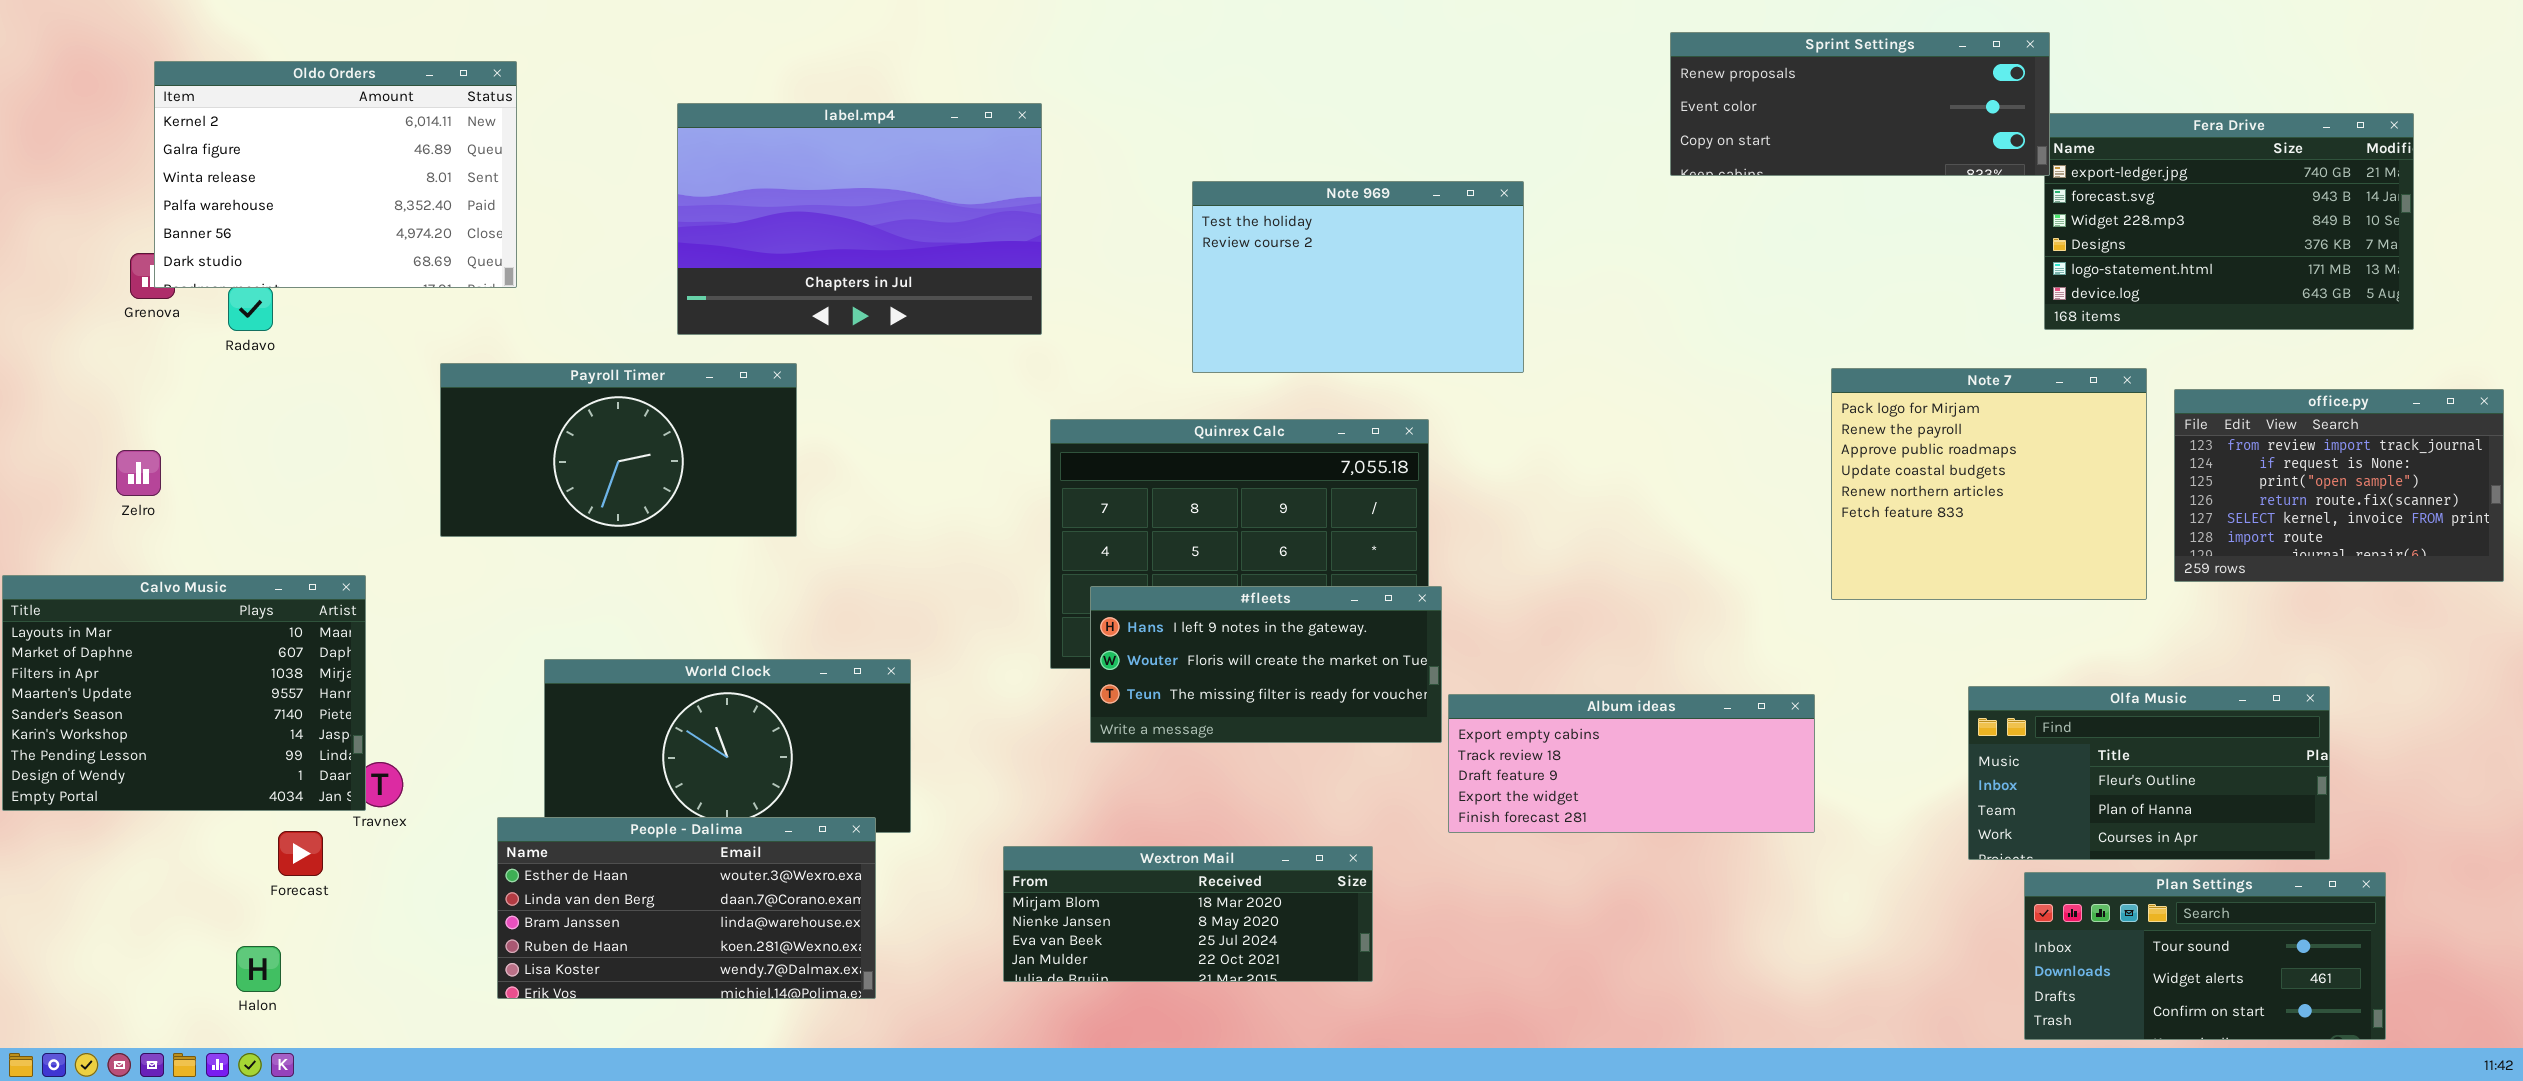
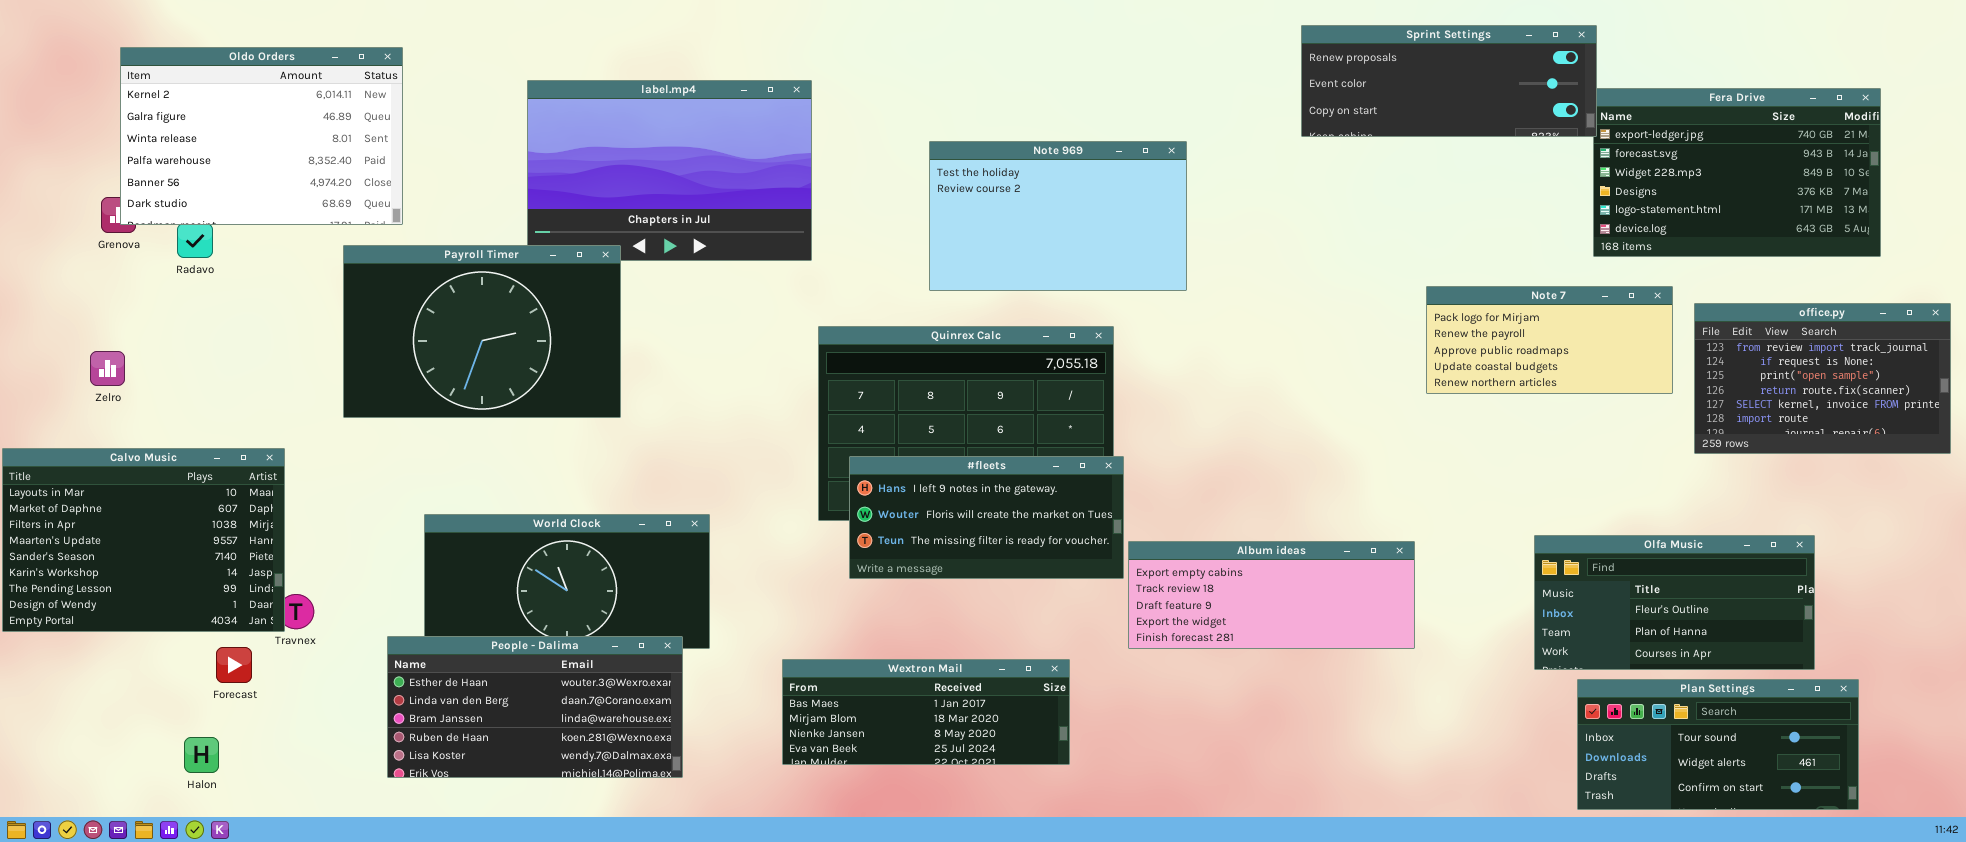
Payroll Timer: [440,363,797,537] -> [343,245,621,418], resized
Note 7: [1831,368,2147,600] -> [1426,286,1673,394], resized
Wextron Mail: [1003,846,1373,982] -> [782,659,1070,765], scrolled up 1 row

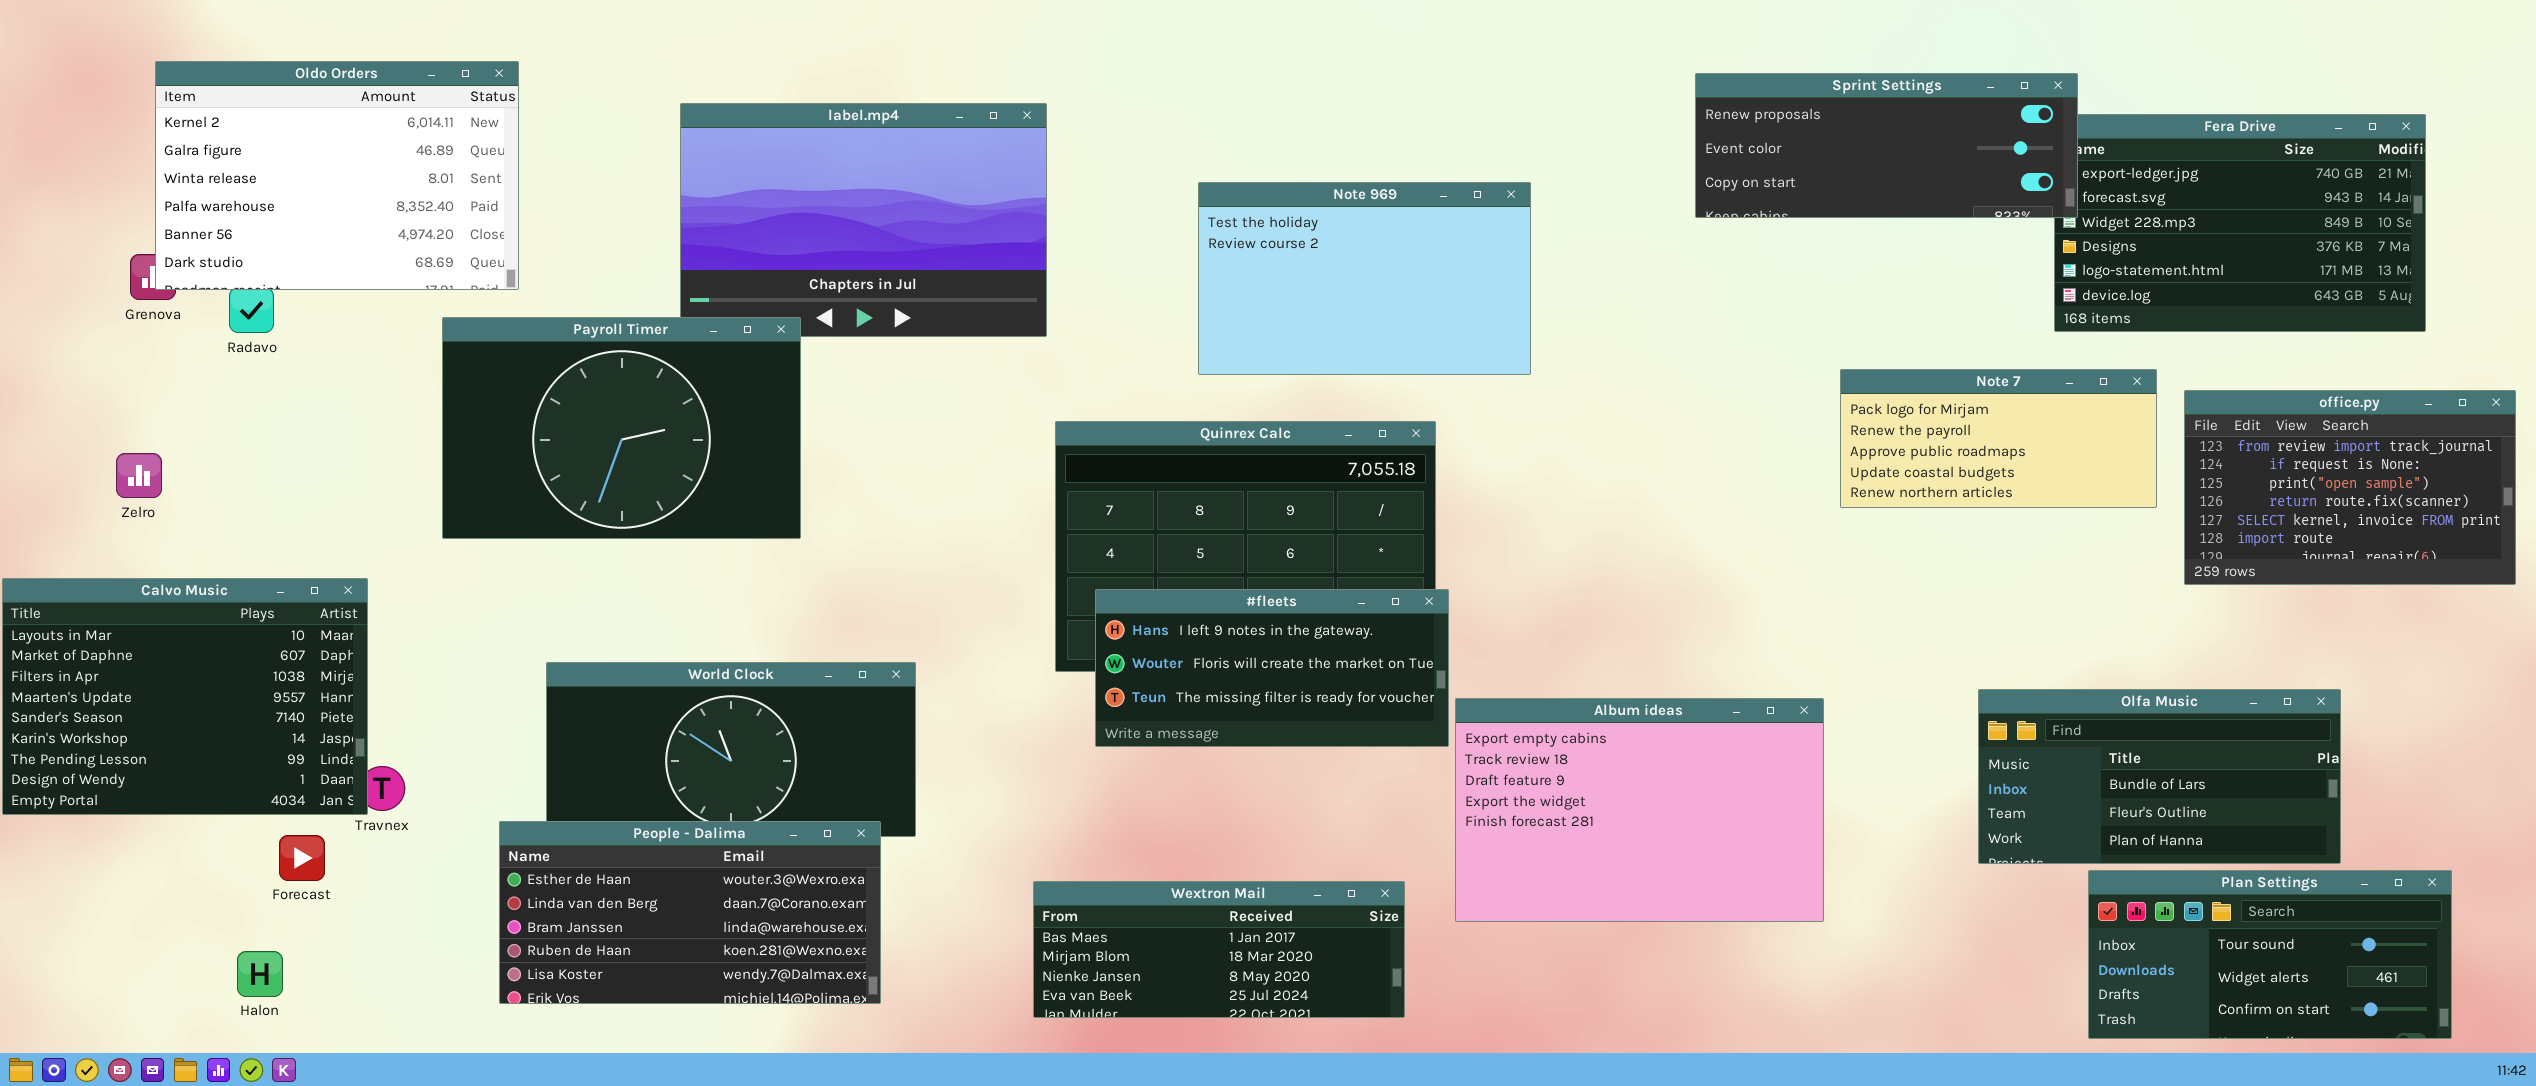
Sprint Settings: [1301,25,1597,137] -> [1695,73,2078,218], moved
Olfa Music: [1534,535,1815,670] -> [1978,689,2341,864], scrolled up 1 row
Album ideas: [1128,541,1415,649] -> [1455,698,1824,922], resized
Wextron Mail: [782,659,1070,765] -> [1033,881,1405,1018], moved
Plan Settings: [1577,679,1859,810] -> [2088,870,2452,1039], moved

